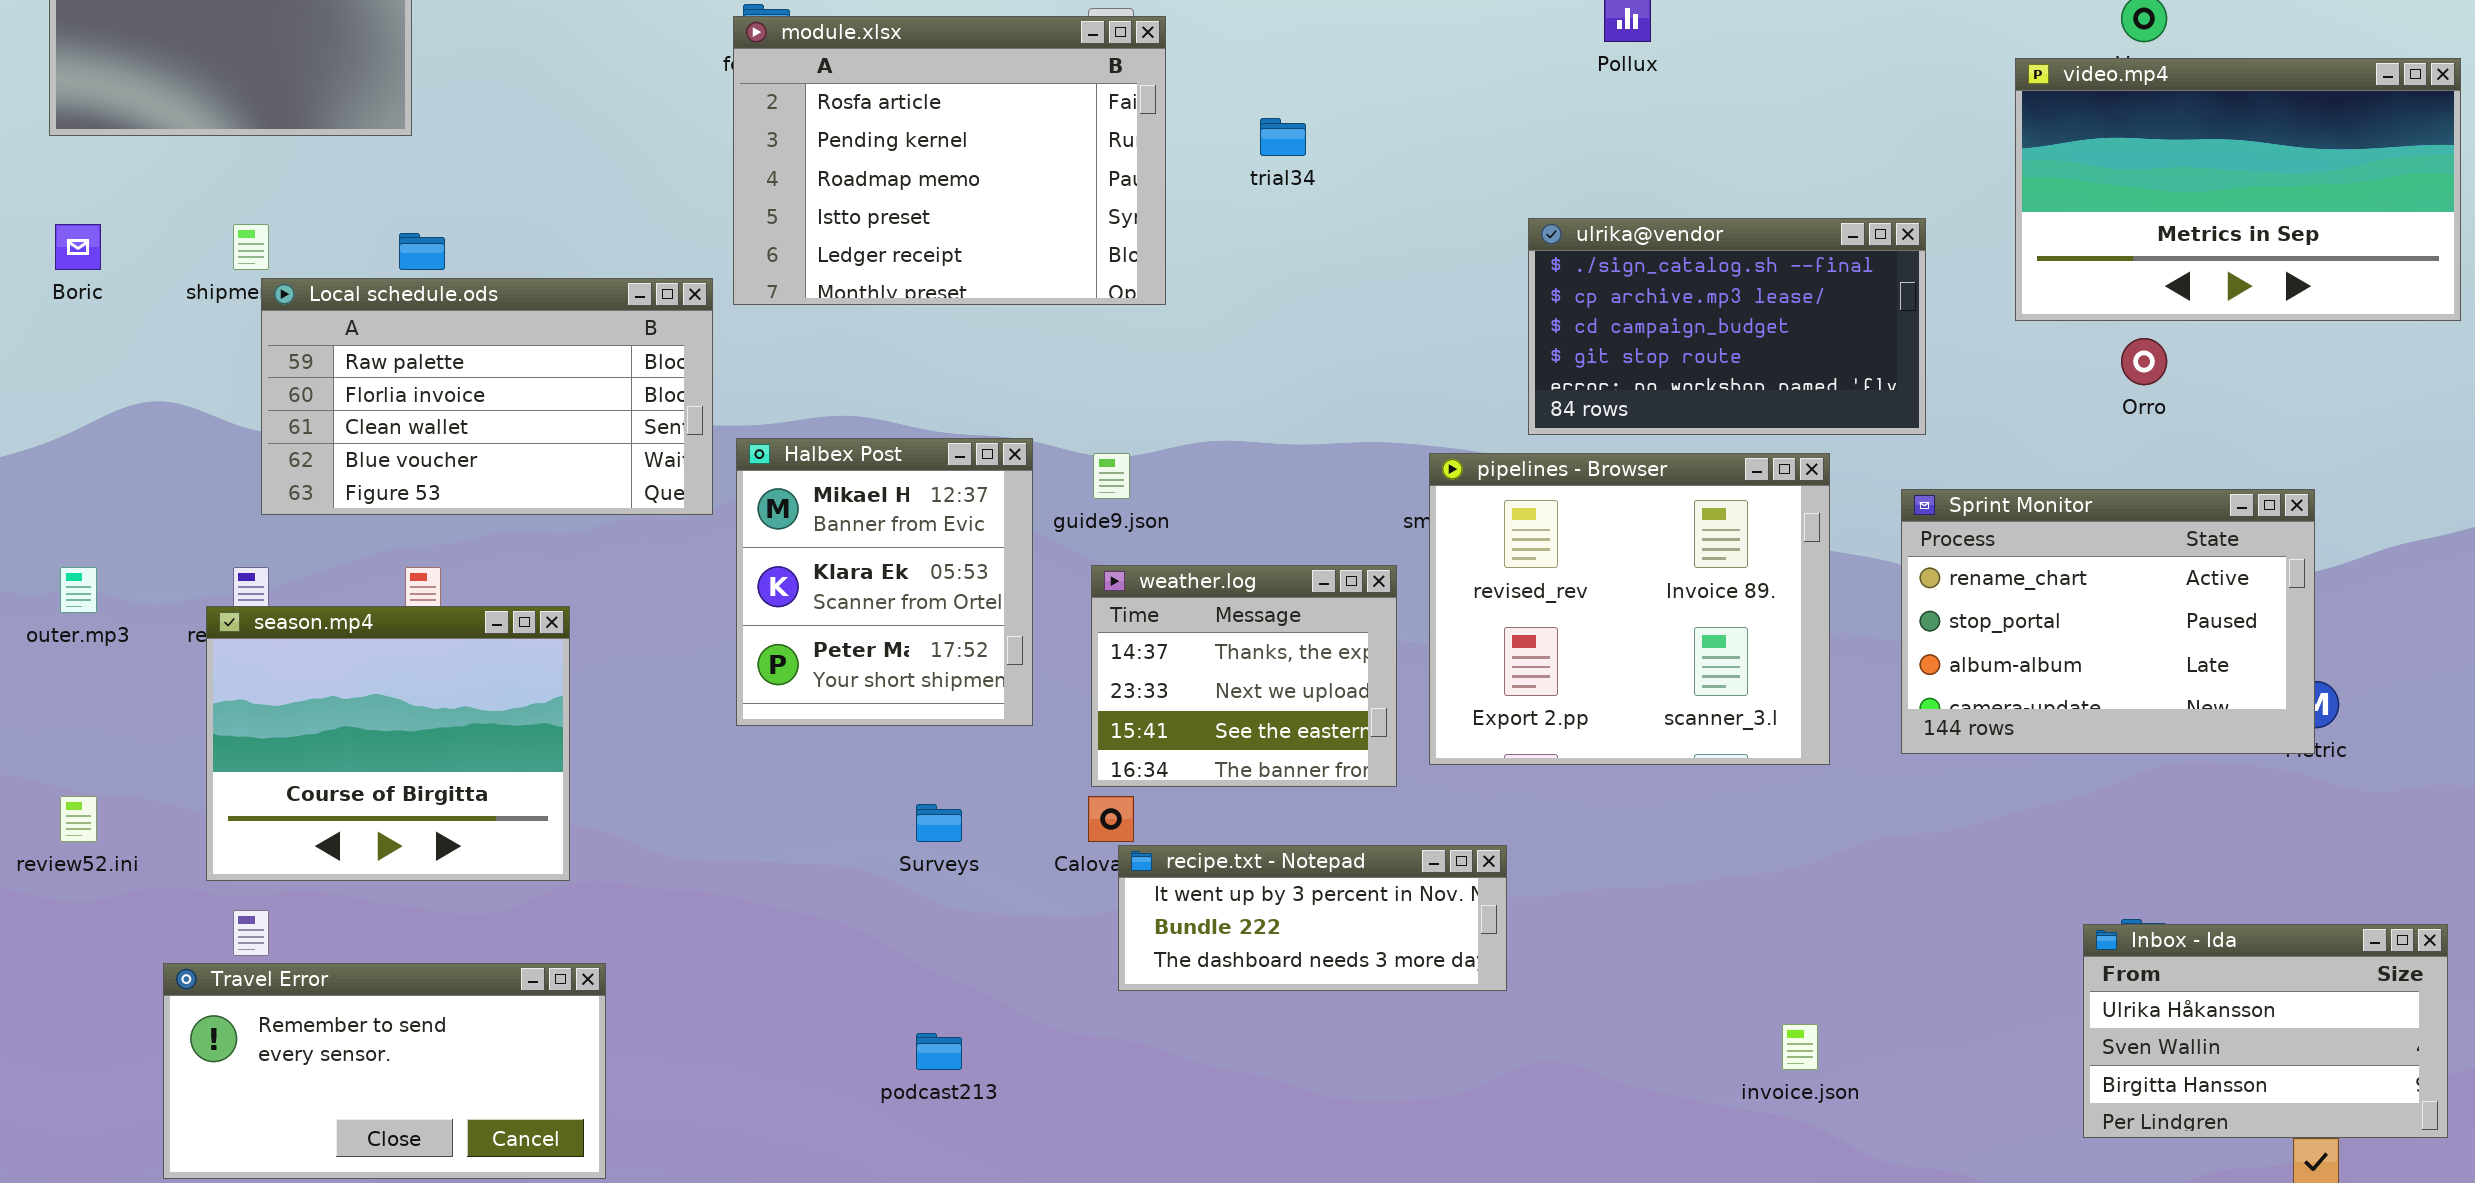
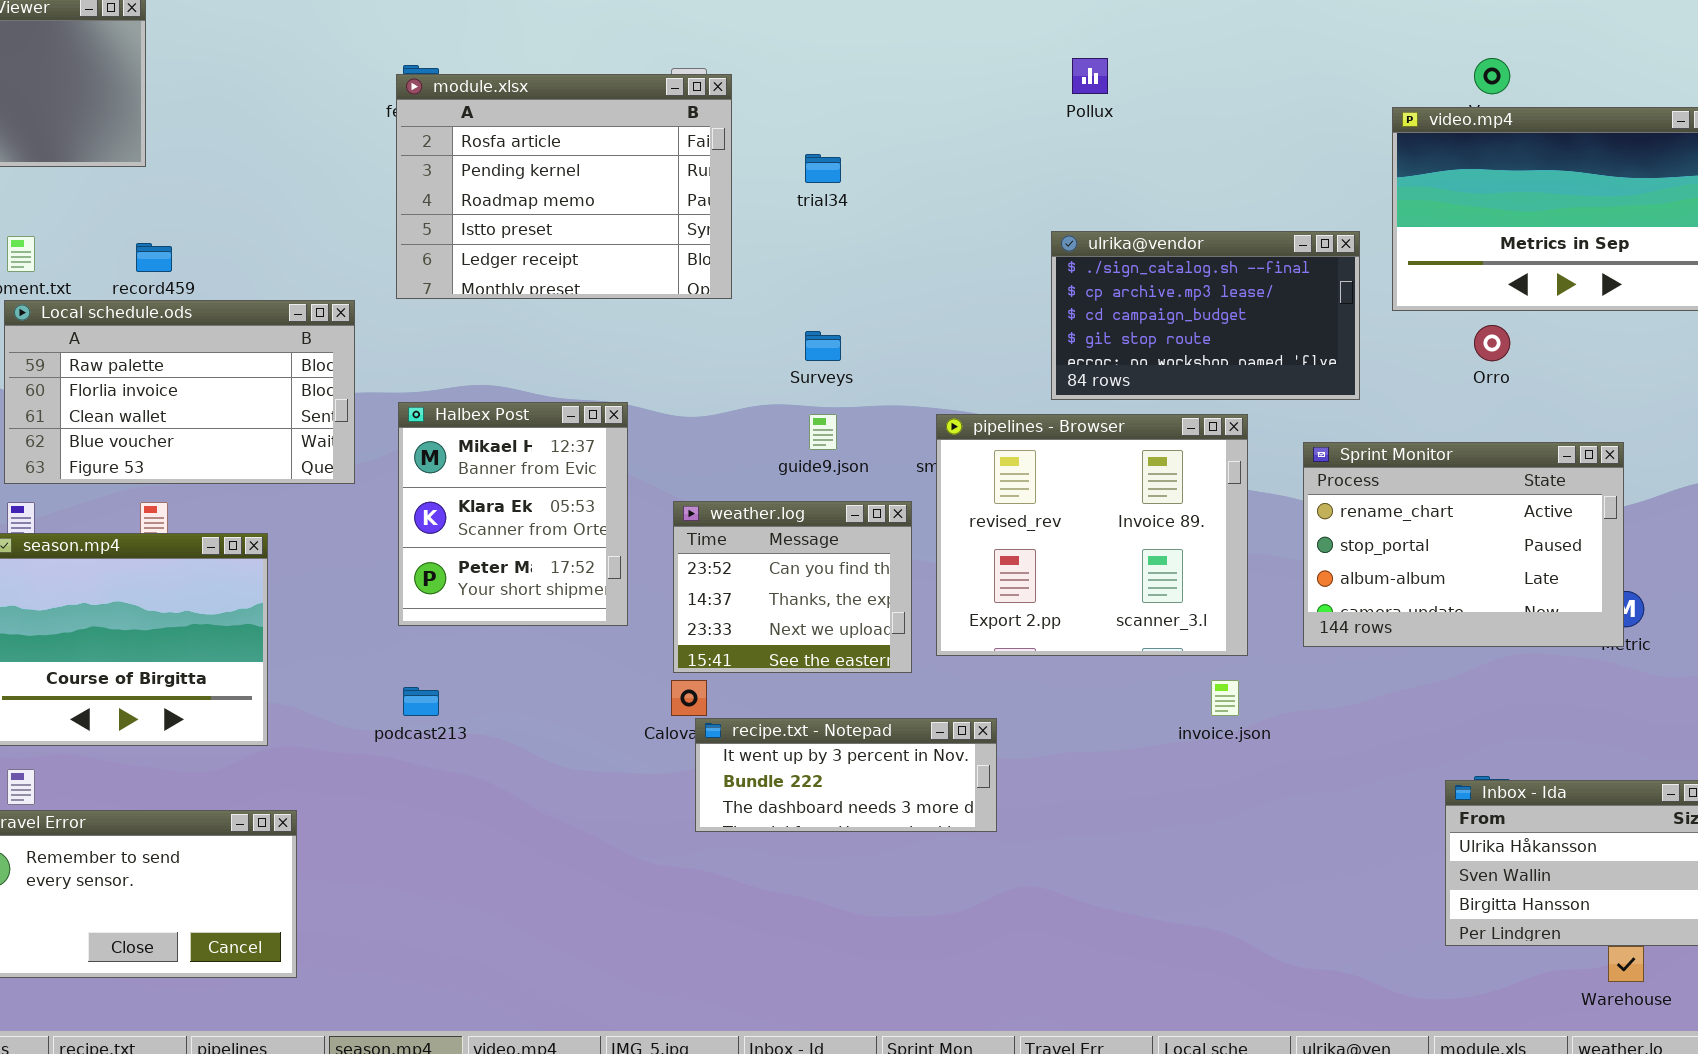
ulrika@vendor: [1528,218,1926,435] -> [1051,231,1360,400], moved
Local schedule.ods: [261,278,713,515] -> [4,300,355,484], moved
guide9.json: [1093,453,1130,499] -> [809,414,837,450], moved
weather.log: [1091,565,1397,787] -> [673,501,912,673], scrolled up 1 row
Surveys: [916,804,962,842] -> [805,331,841,361], moved
invoice.json: [1782,1024,1818,1070] -> [1211,680,1239,716], moved
podcast213: [916,1033,962,1070] -> [403,687,439,716], moved

